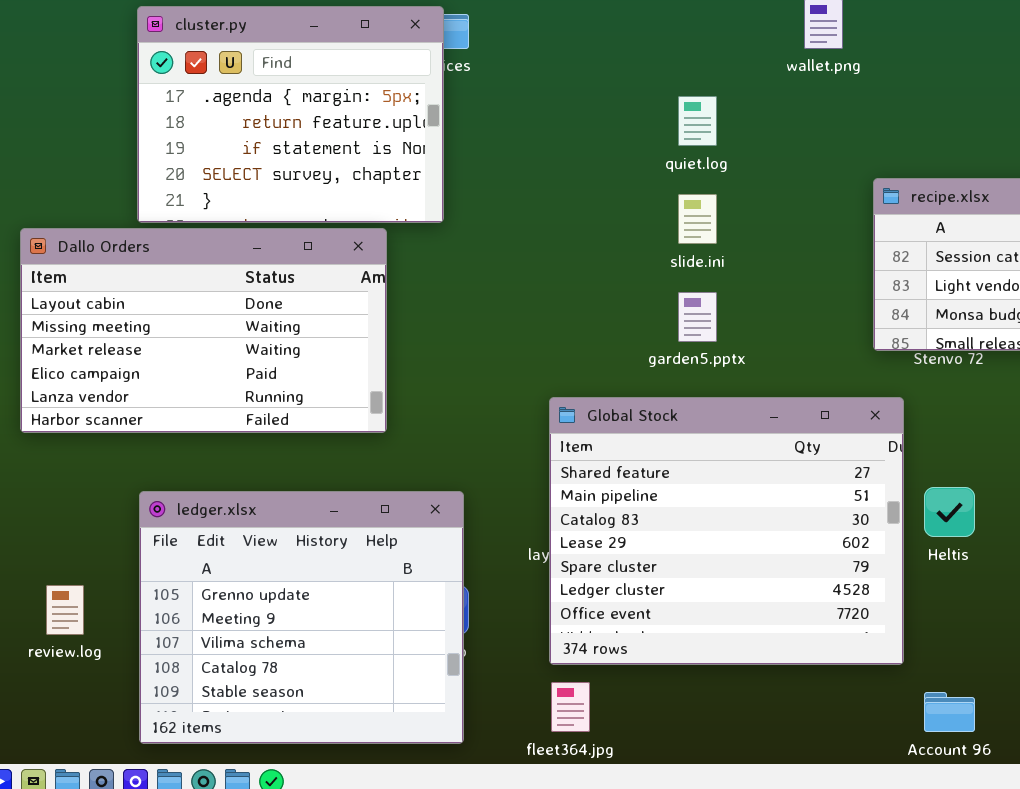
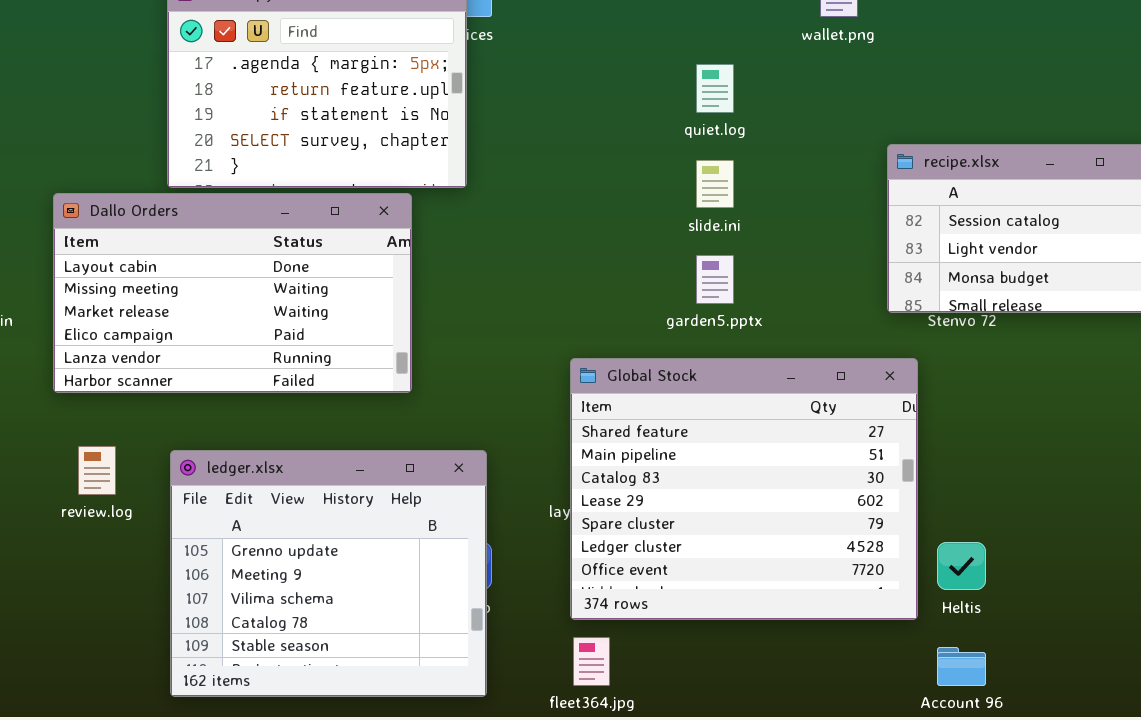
Heltis: [924,487,975,537] -> [937,542,986,590], moved
review.log: [46,585,84,635] -> [78,446,116,495], moved

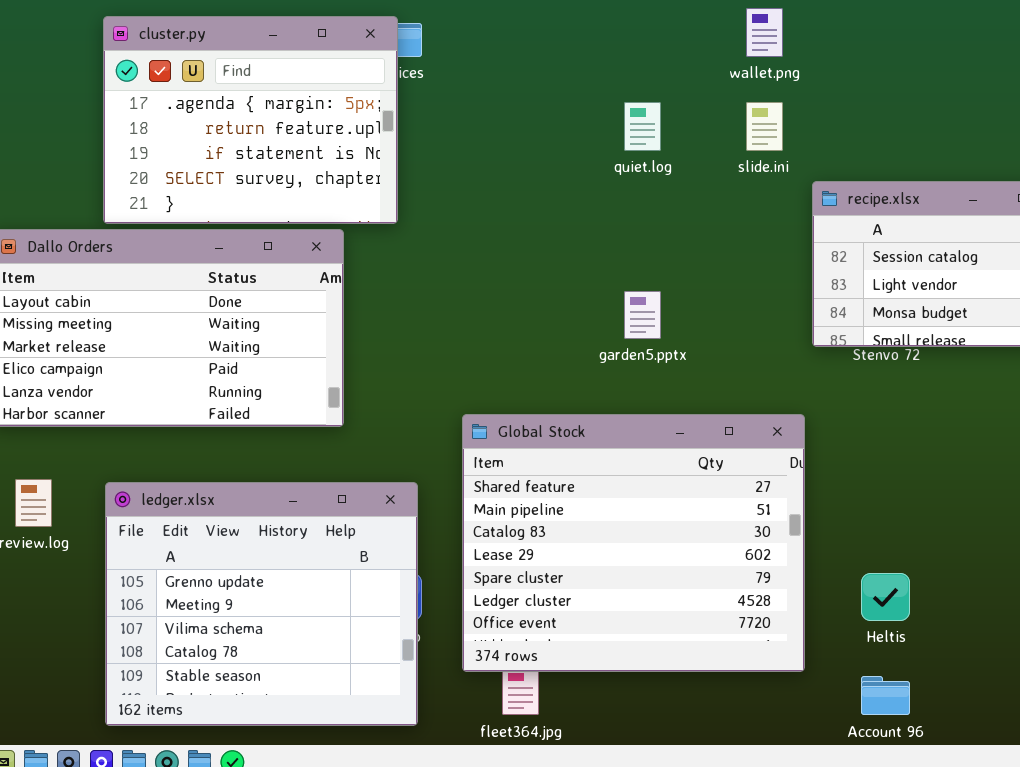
slide.ini: [696,160,734,208] -> [746,102,783,151], moved
Global Stock: [570,358,918,620] -> [462,414,805,672], moved

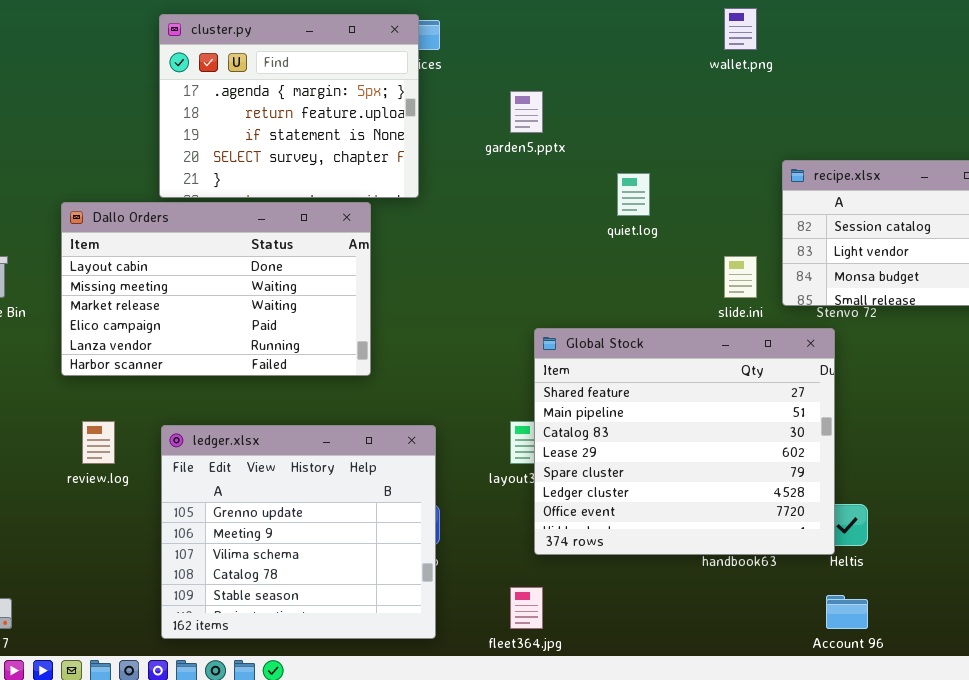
quiet.log: [624,102,661,151] -> [617,173,650,216], moved
slide.ini: [746,102,783,151] -> [724,256,757,298], moved
garden5.pptx: [624,291,661,339] -> [510,91,543,133], moved
Global Stock: [462,414,805,672] -> [534,328,835,555], moved

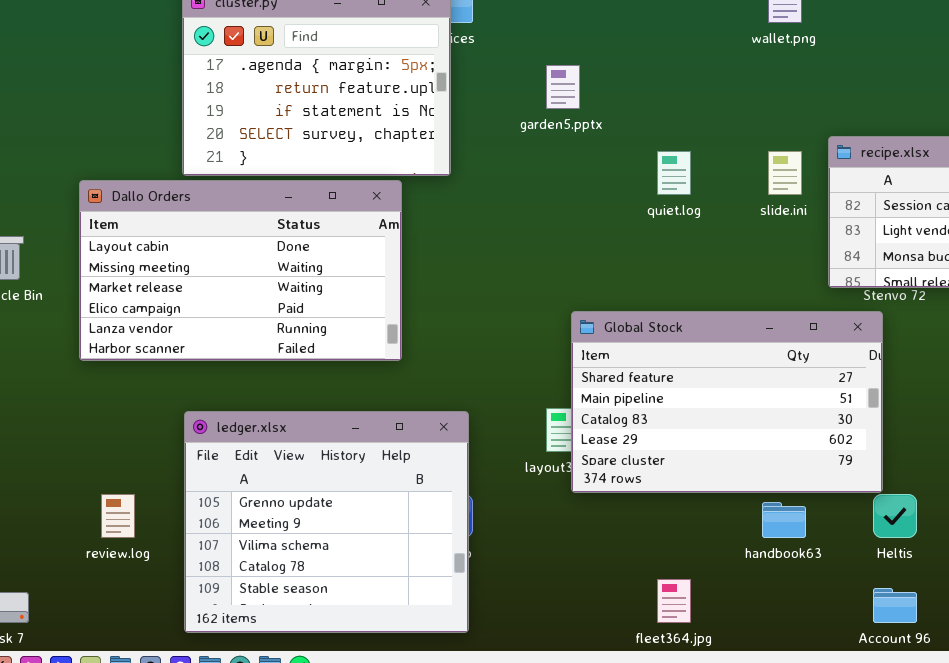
slide.ini: [724,256,757,298] -> [768,151,802,195], moved
Global Stock: [534,328,835,555] -> [571,311,883,493], resized
review.log: [82,421,115,464] -> [101,494,135,538], moved
fleet364.jpg: [510,587,543,629] -> [657,579,691,623], moved

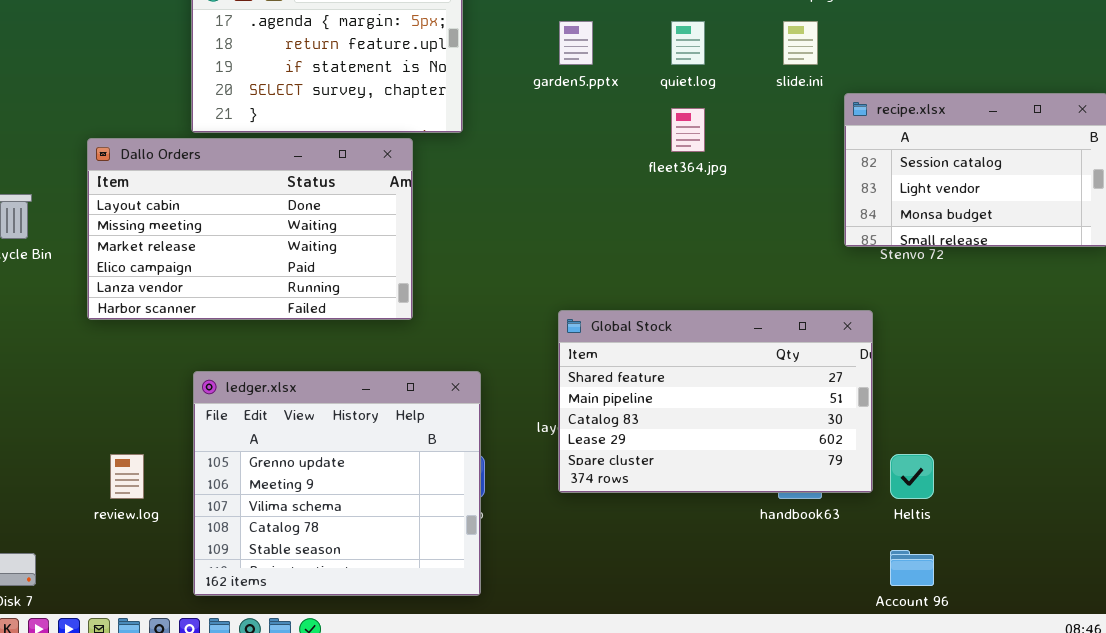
quiet.log: [657,151,691,195] -> [671,21,705,65], moved
slide.ini: [768,151,802,195] -> [783,21,818,65], moved
Global Stock: [571,311,883,493] -> [558,310,873,493], moved
fleet364.jpg: [657,579,691,623] -> [671,108,705,152], moved

